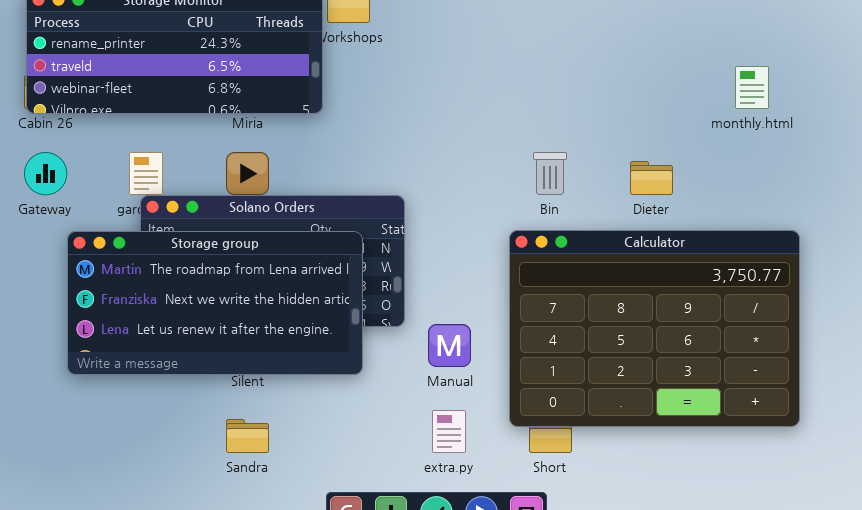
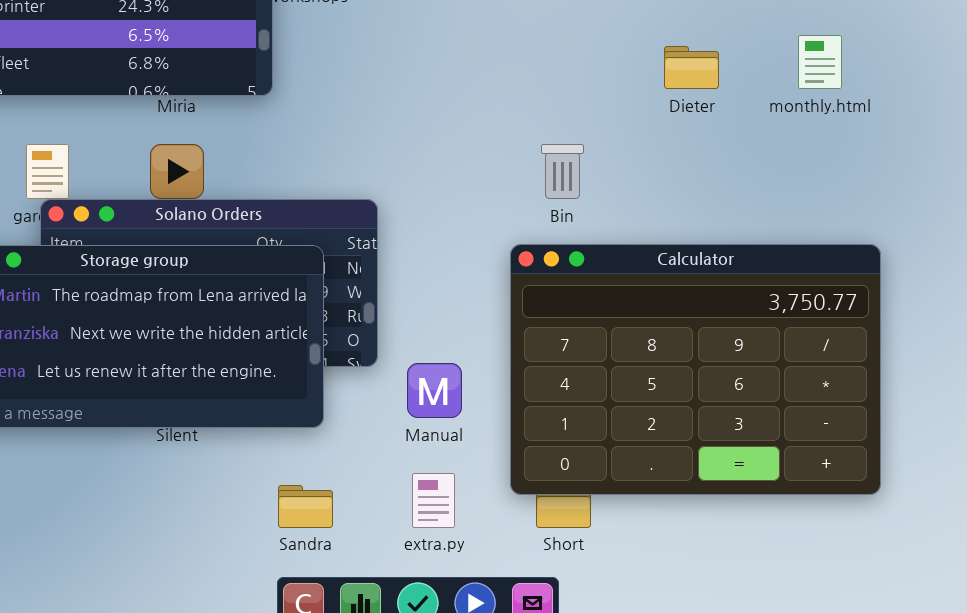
Dieter: [630,161,673,195] -> [664,46,719,89], moved
Sandra: [226,419,269,453] -> [278,485,333,528], moved

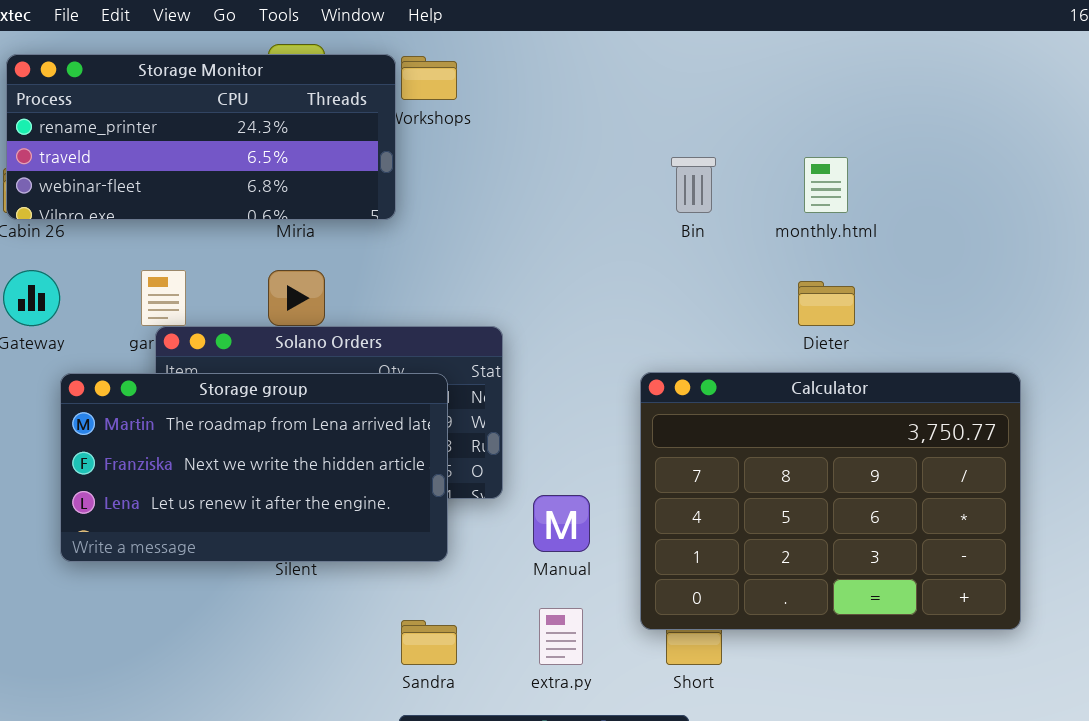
monthly.html: [798,35,842,89] -> [804,157,848,213], moved
Dieter: [664,46,719,89] -> [798,281,855,326], moved
Bin: [541,144,584,199] -> [671,157,716,213], moved

